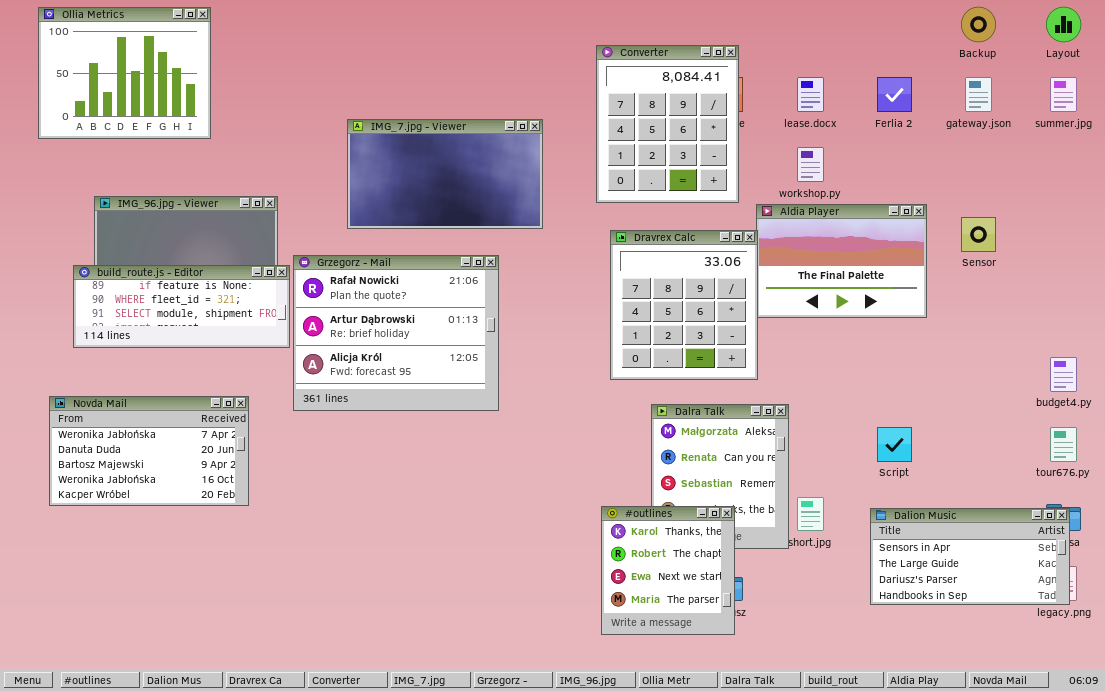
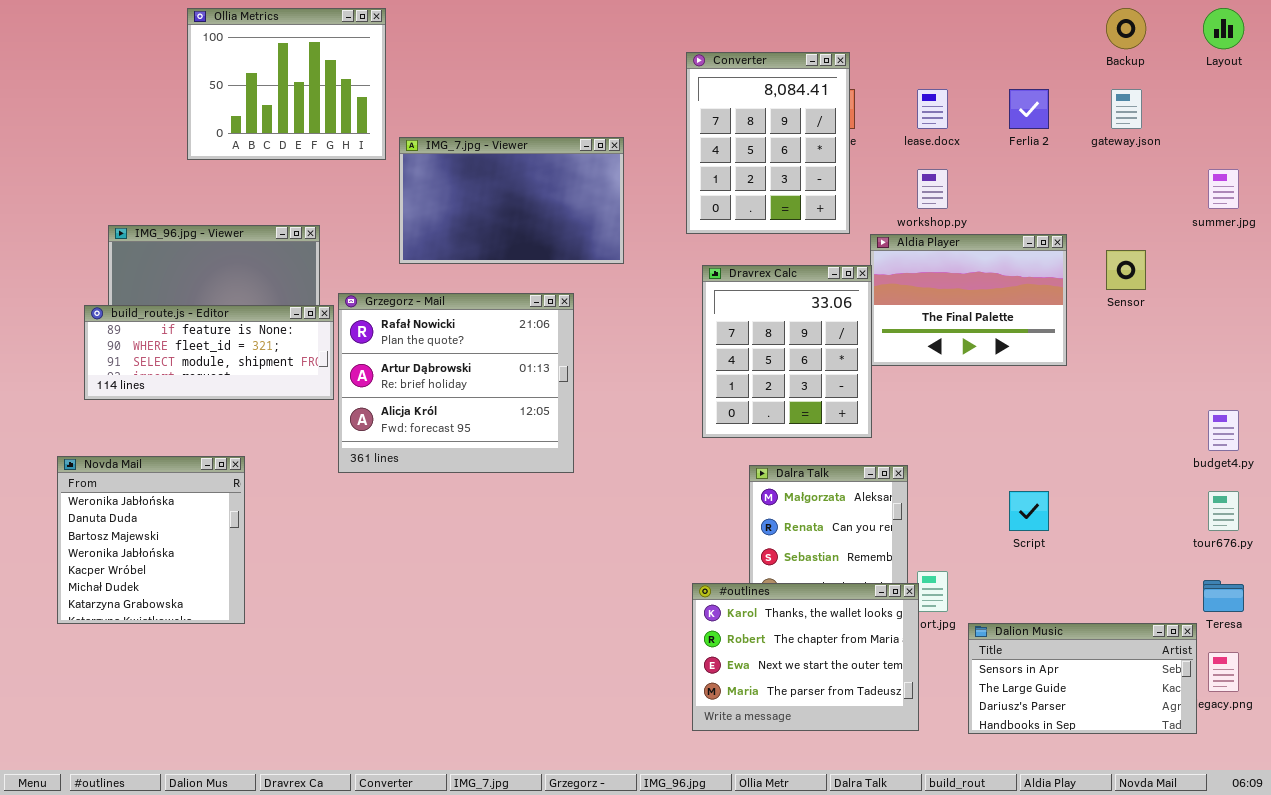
Ollia Metrics: [38,7,211,139] -> [187,8,386,160], moved
summer.jpg: [1050,77,1077,112] -> [1208,169,1239,209], moved
Novda Mail: [49,396,249,506] -> [57,456,245,624], resized
#outlines: [601,506,735,635] -> [692,583,919,731], resized
Dalion Music: [870,508,1070,605] -> [968,623,1197,734], moved

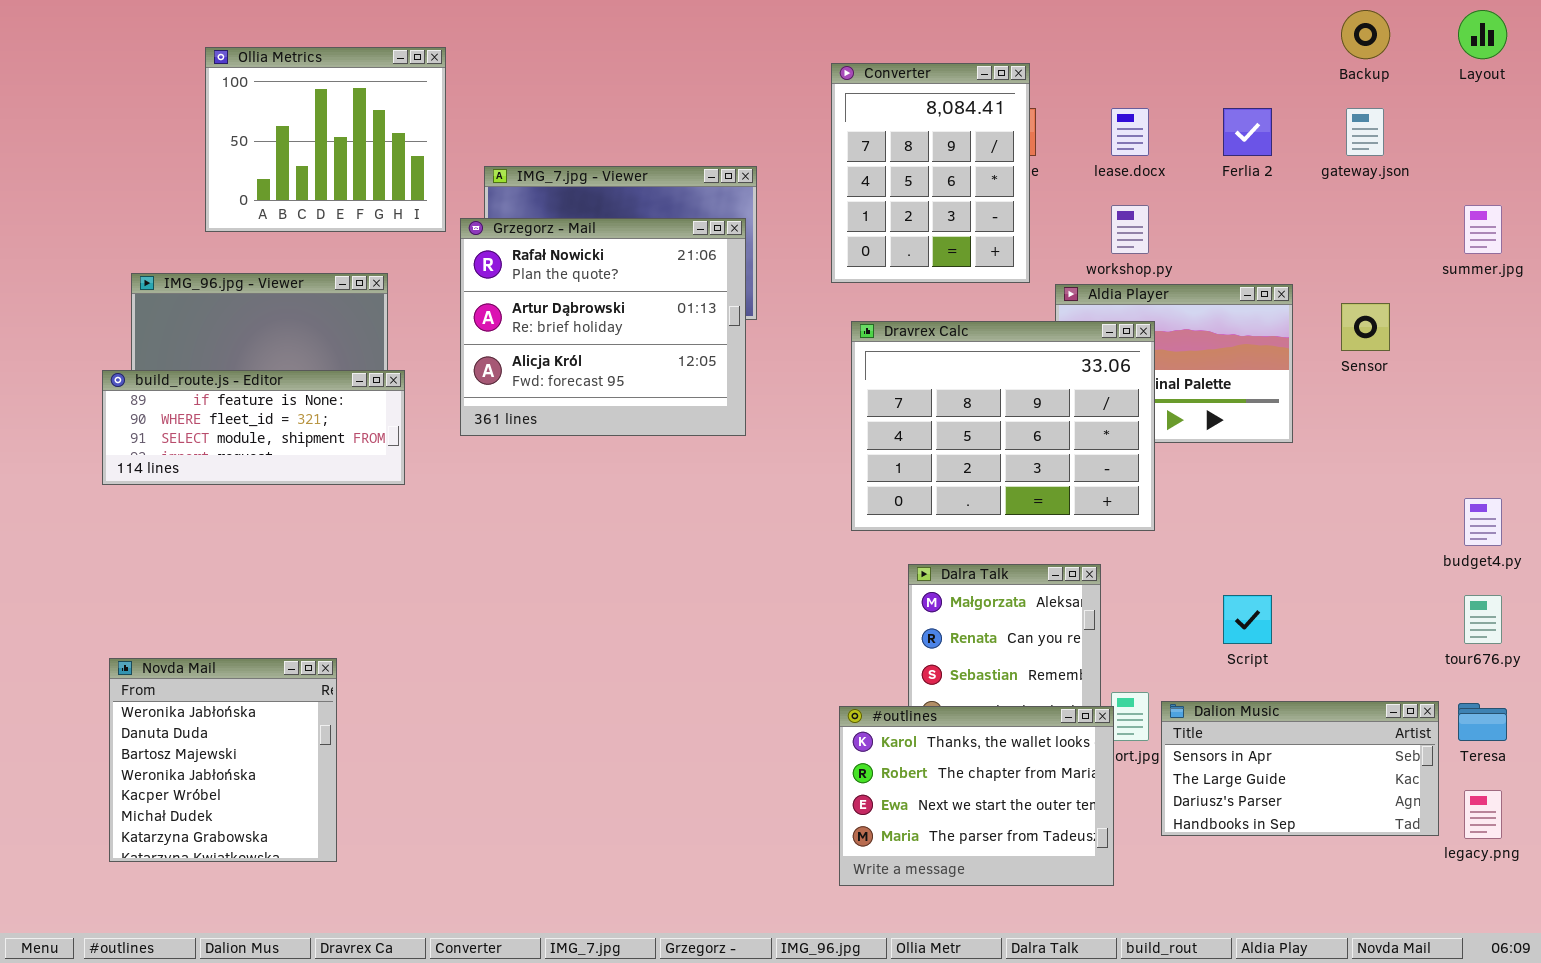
Ollia Metrics: [187,8,386,160] -> [205,47,446,232], moved
Dravrex Calc: [702,265,872,438] -> [851,321,1155,531], resized
Grzegorz - Mail: [338,293,574,473] -> [460,218,746,436], moved
Novda Mail: [57,456,245,624] -> [109,658,337,862], moved
Dalion Music: [968,623,1197,734] -> [1161,701,1439,836], moved

